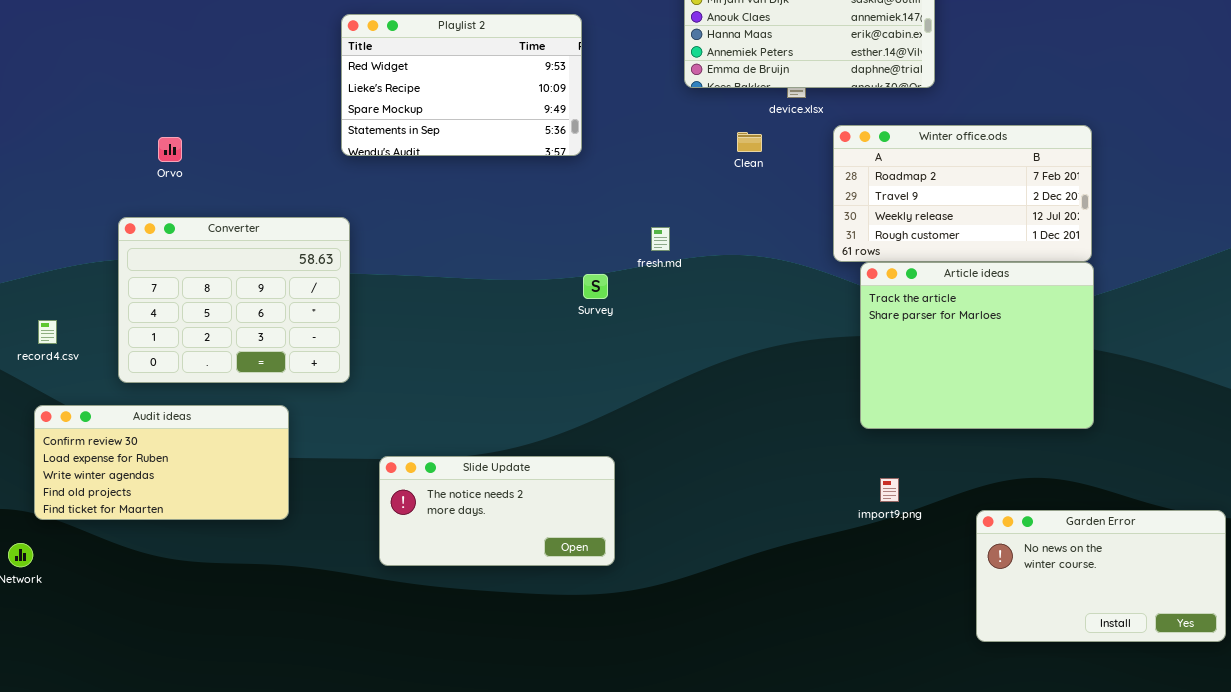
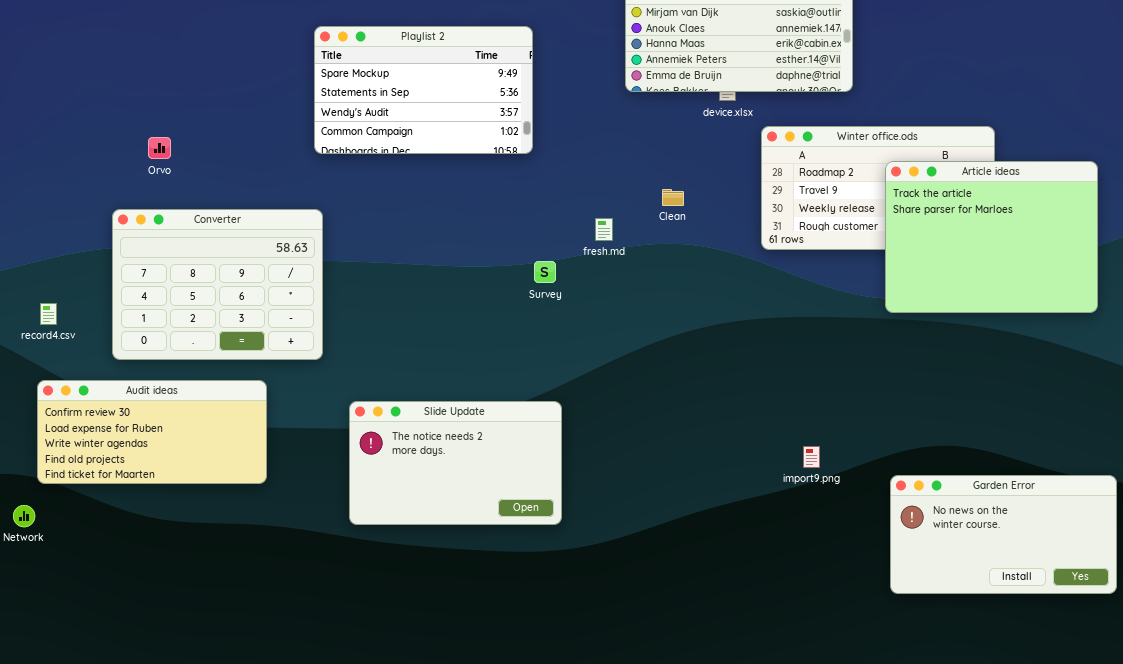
Playlist 2: [341,14,582,156] -> [314,26,533,154], scrolled down 2 rows
Clean: [737,132,762,152] -> [662,189,684,206], moved
Article ideas: [860,262,1094,429] -> [885,161,1098,313], moved
Slide Update: [379,456,615,566] -> [349,401,562,525], resized

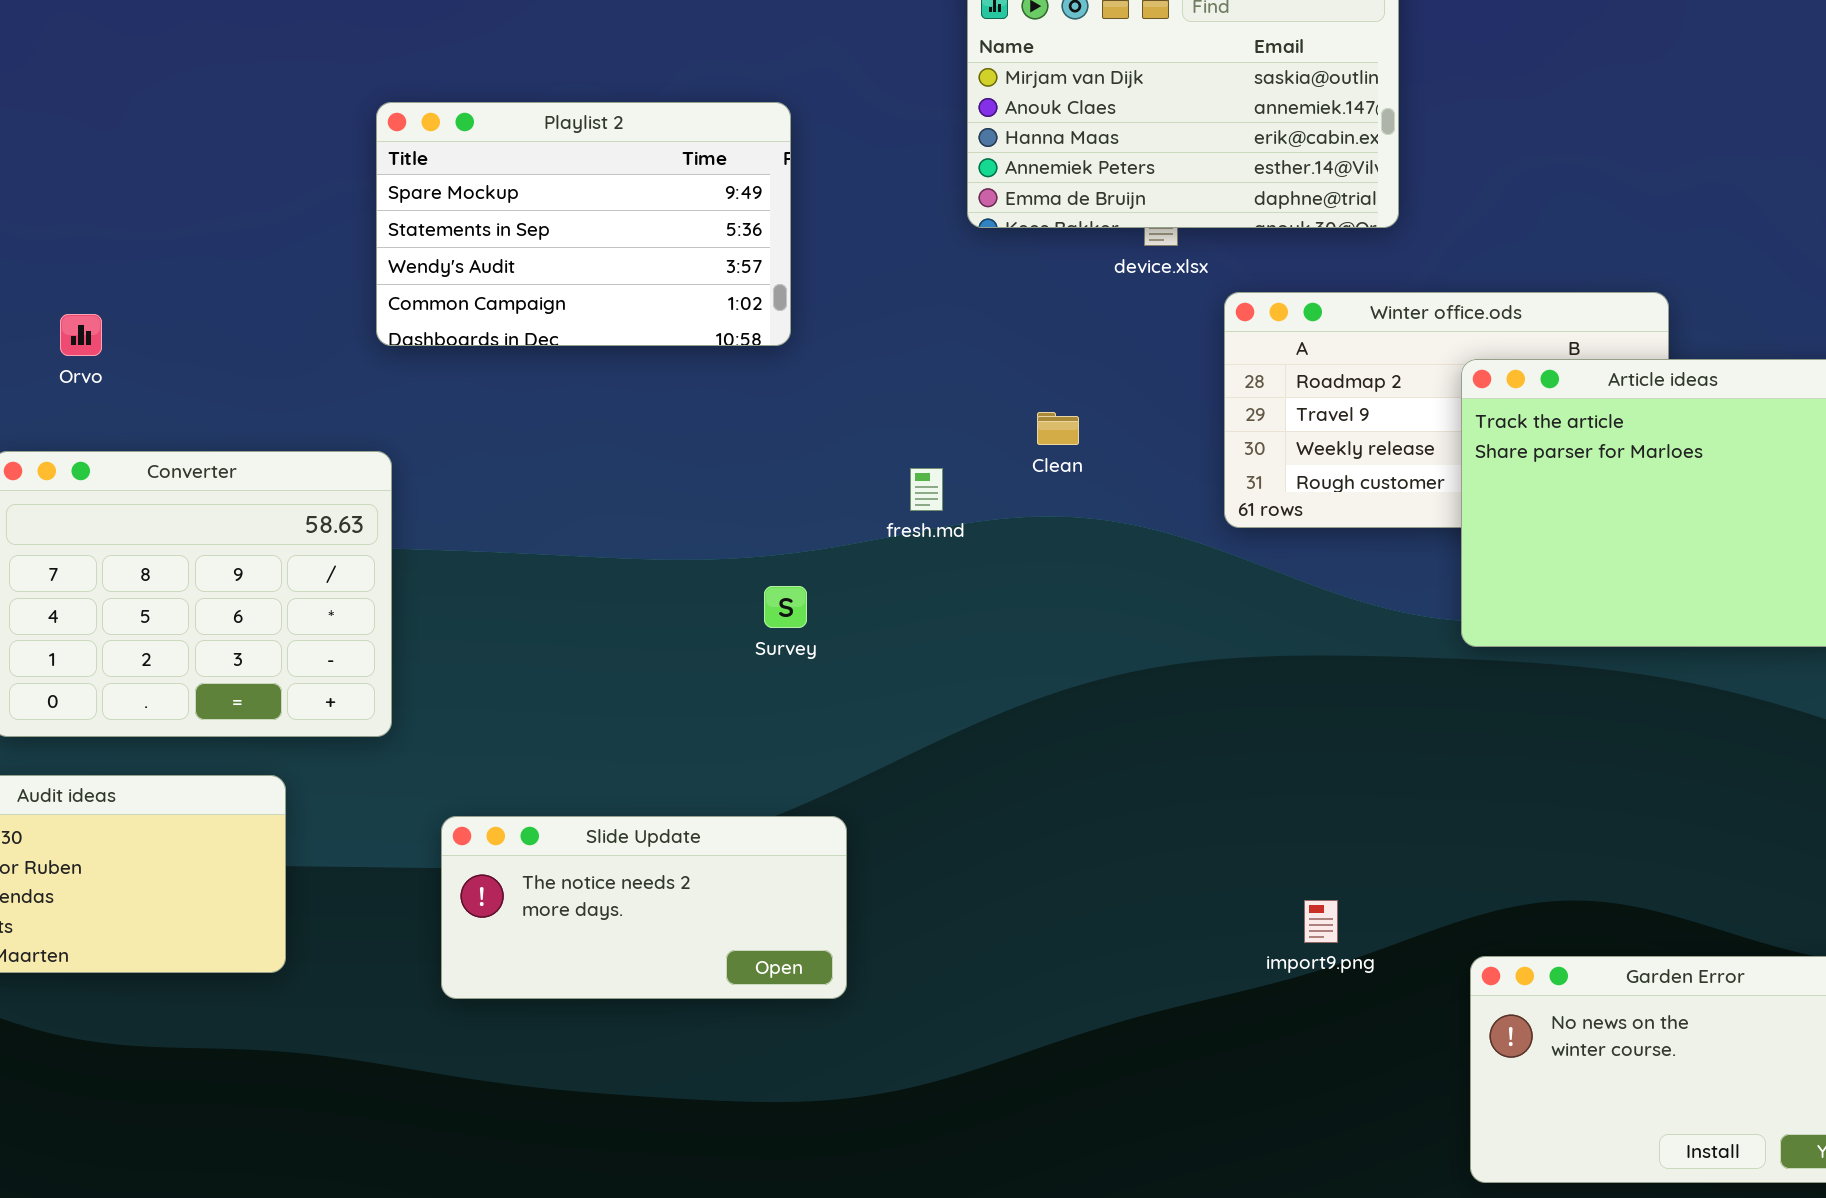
Survey: [534,261,556,283] -> [764,586,807,628], moved
Slide Update: [349,401,562,525] -> [441,816,847,999], resized

